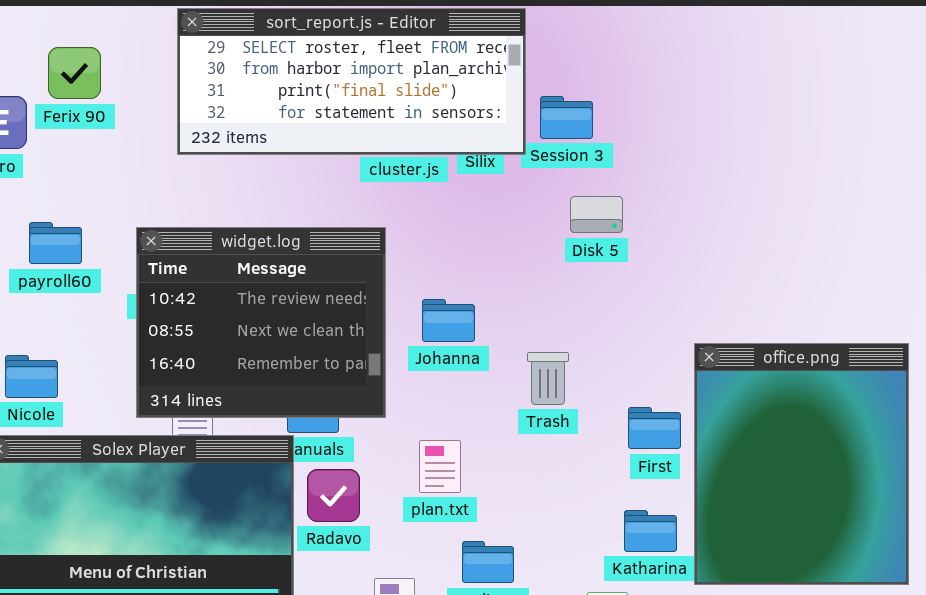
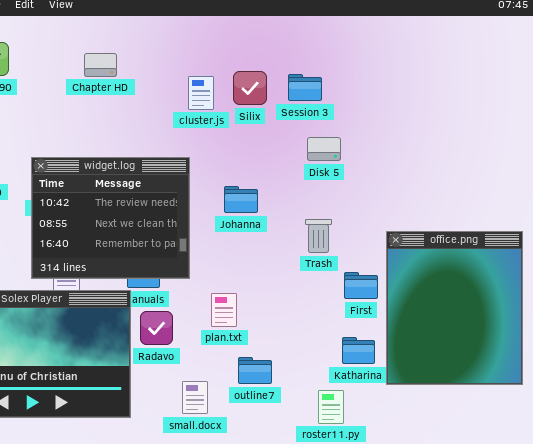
sort_report.js - Editor: [177,8,526,155] -> none, closed
Johanna: [422,299,475,342] -> [224,186,258,213], moved
Trash: [527,352,569,405] -> [305,219,332,253], moved

